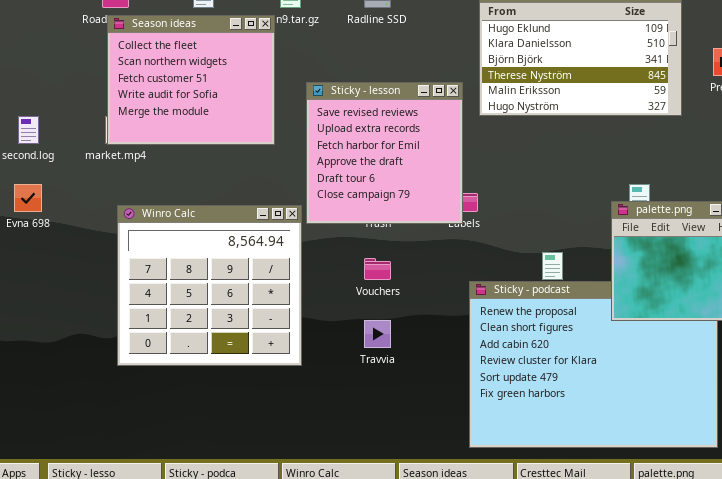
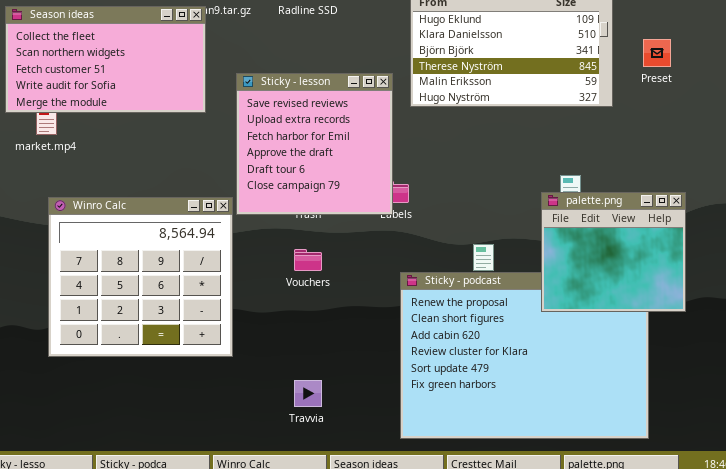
Season ideas: [107,15,275,145] -> [5,6,206,113], resized
Travvia: [364,320,391,348] -> [294,380,322,407], moved

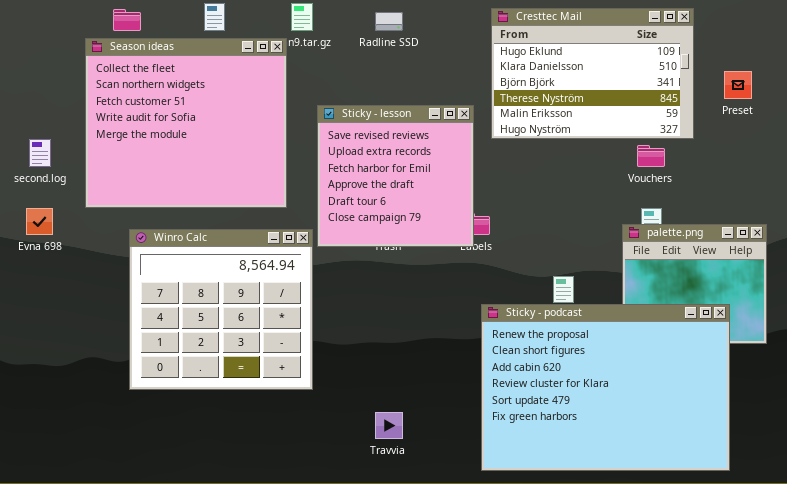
Season ideas: [5,6,206,113] -> [85,38,287,208], resized
Vouchers: [294,249,322,271] -> [637,145,665,167], moved
Sticky - podcast: [400,272,649,439] -> [481,304,730,471], raised

